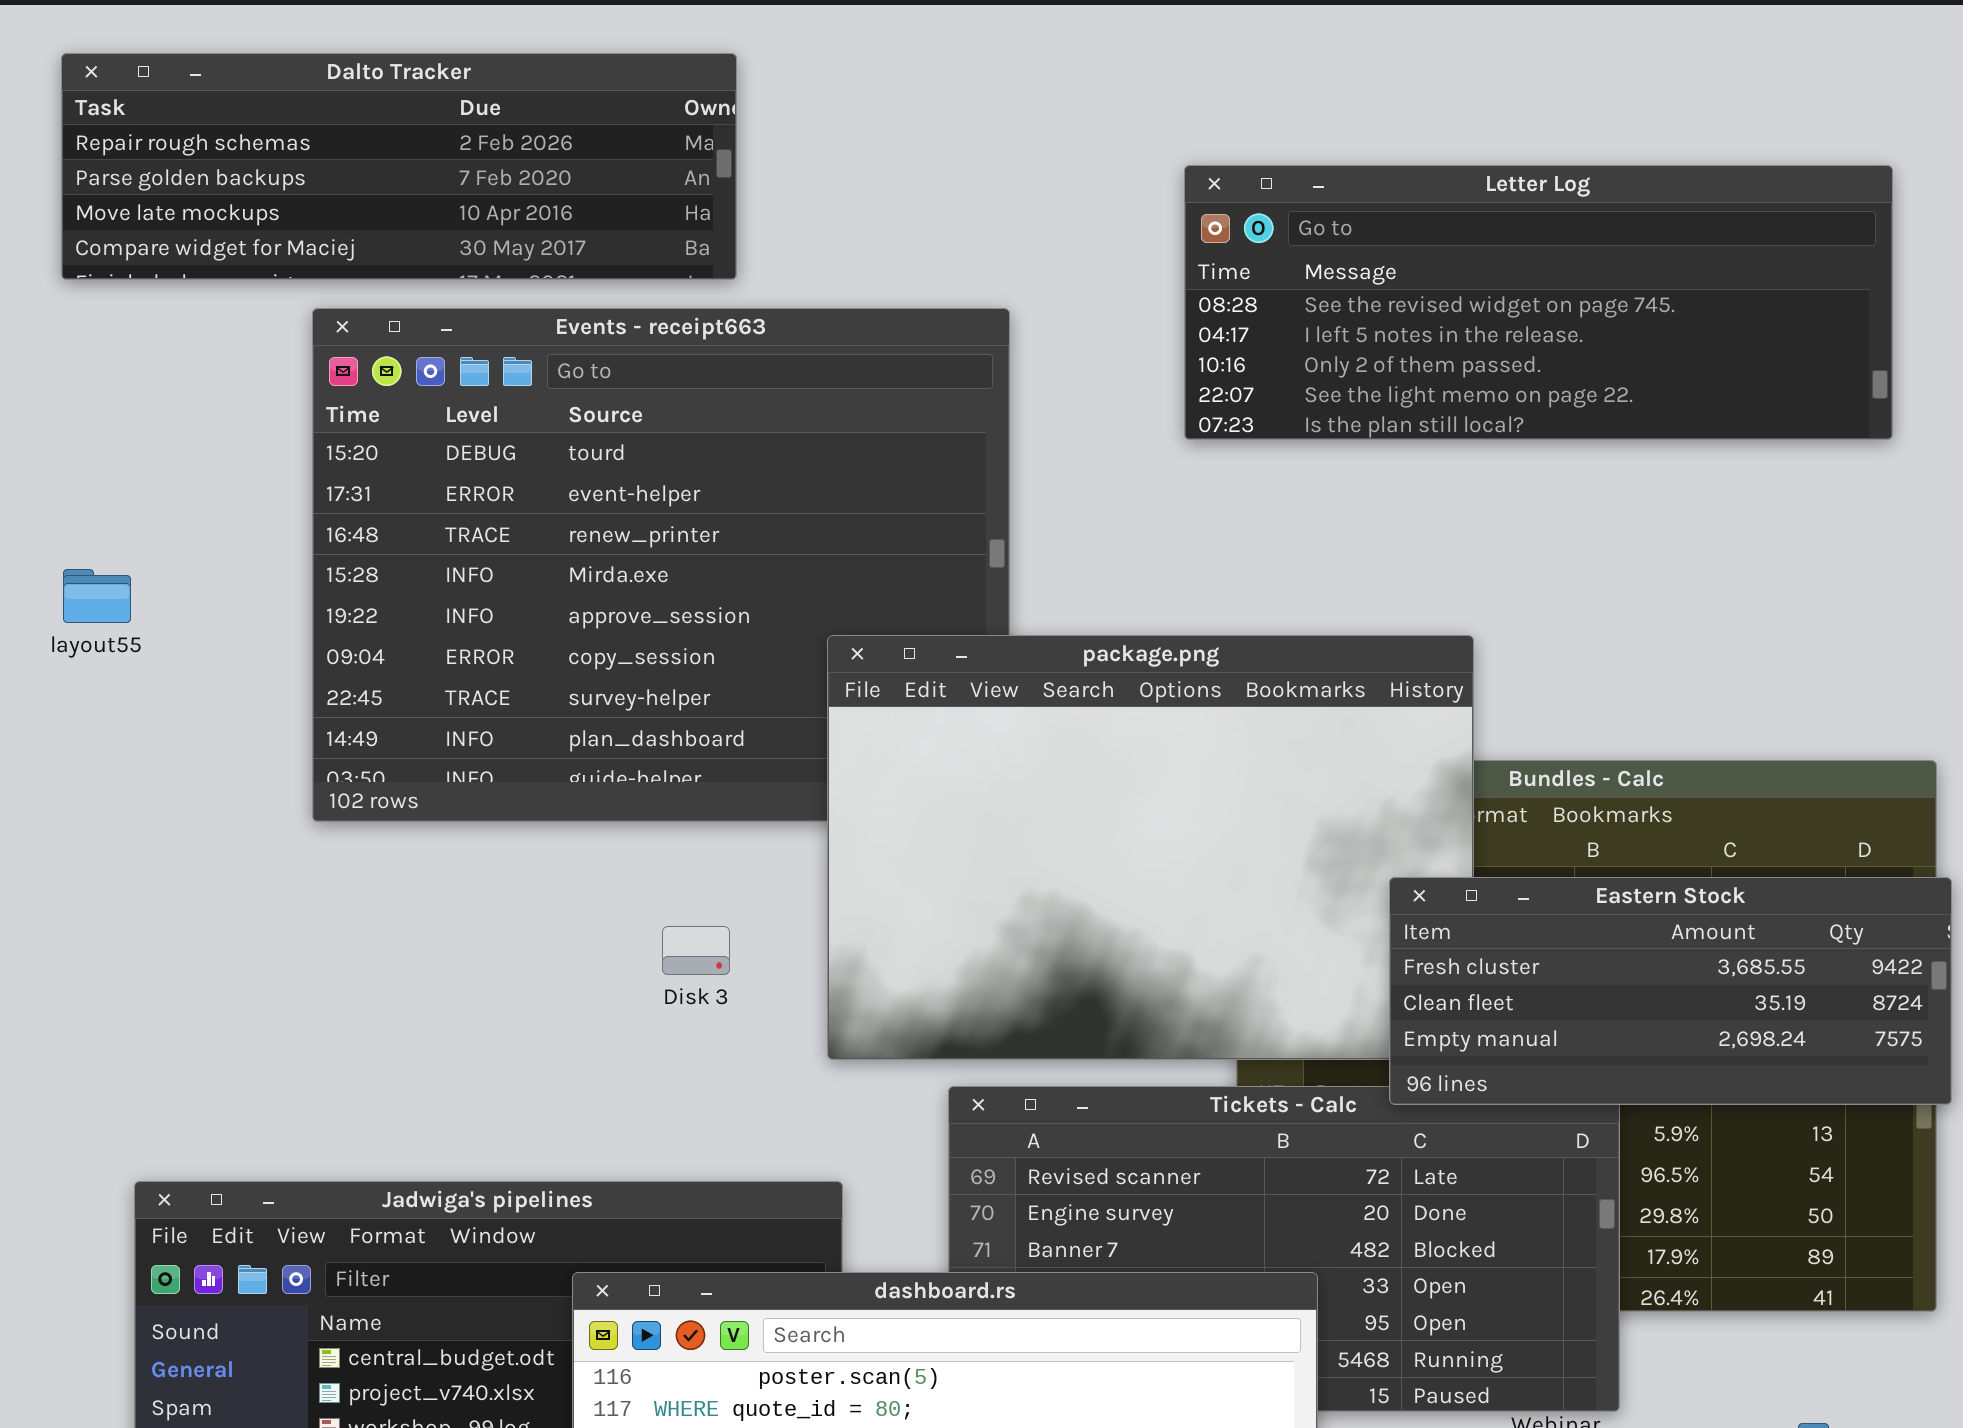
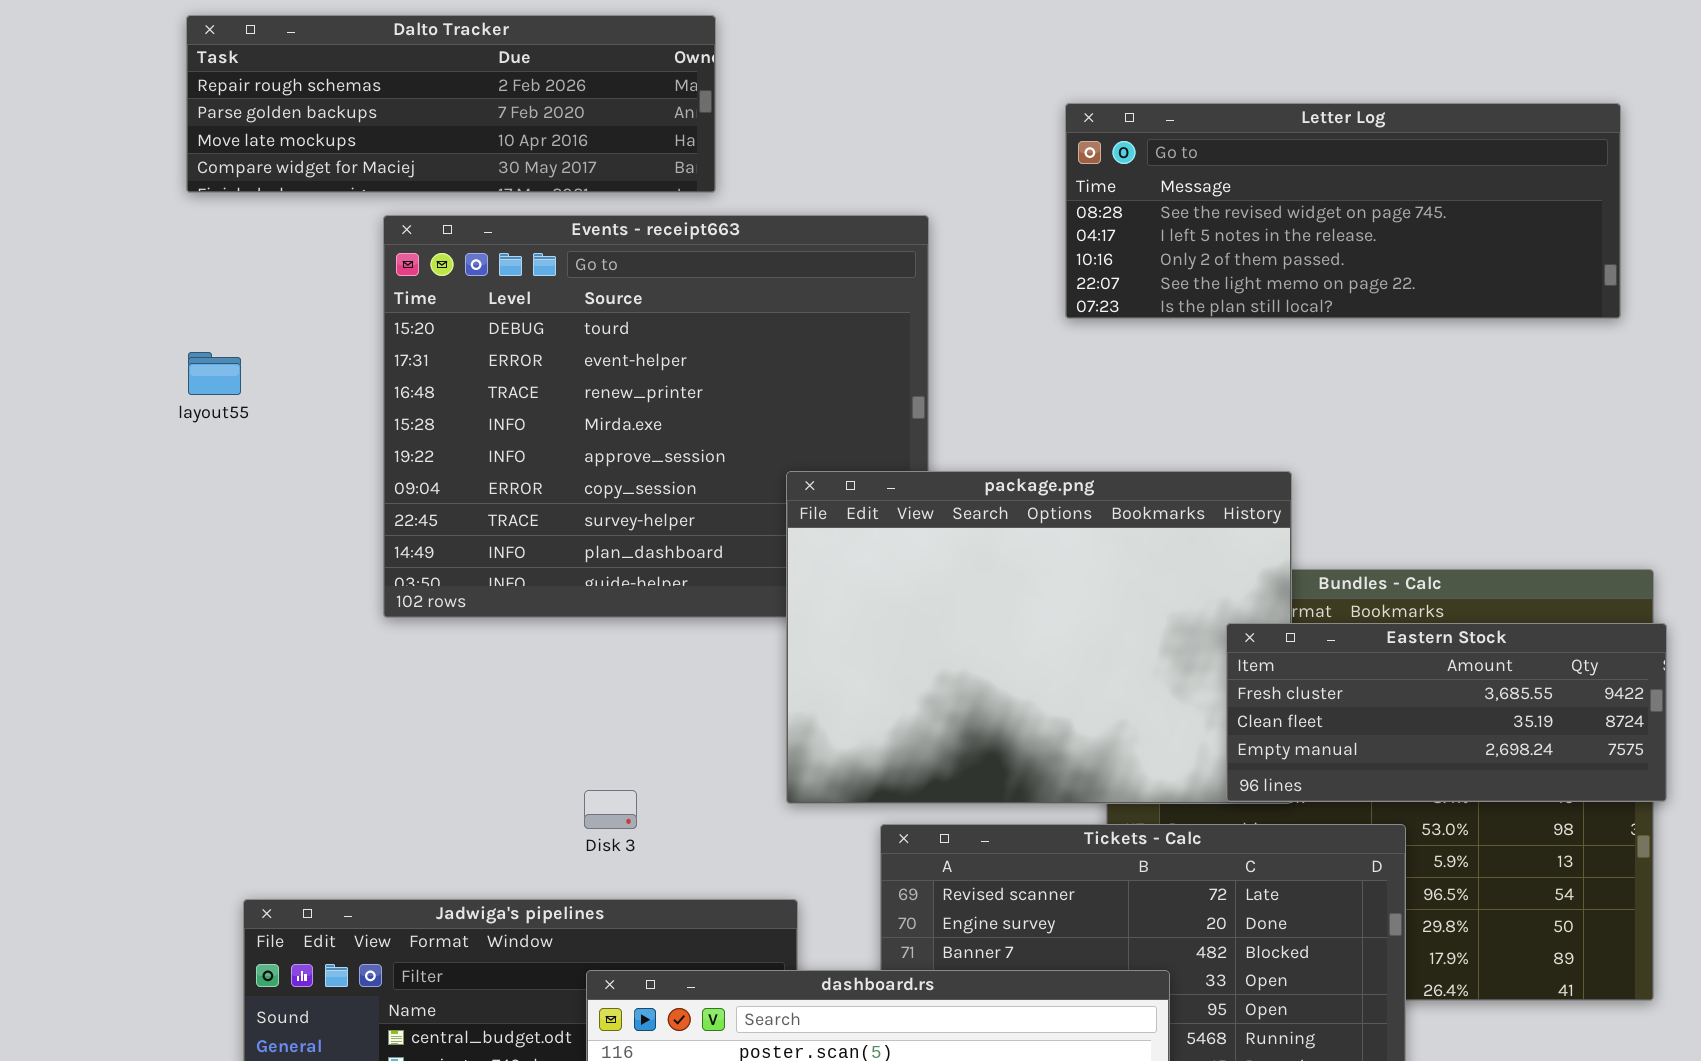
layout55: [63,569,131,623] -> [188,352,241,395], moved
Eastern Stock: [1389,877,1952,1105] -> [1226,623,1667,802], moved
Disk 3: [662,926,730,975] -> [584,790,637,829], moved

